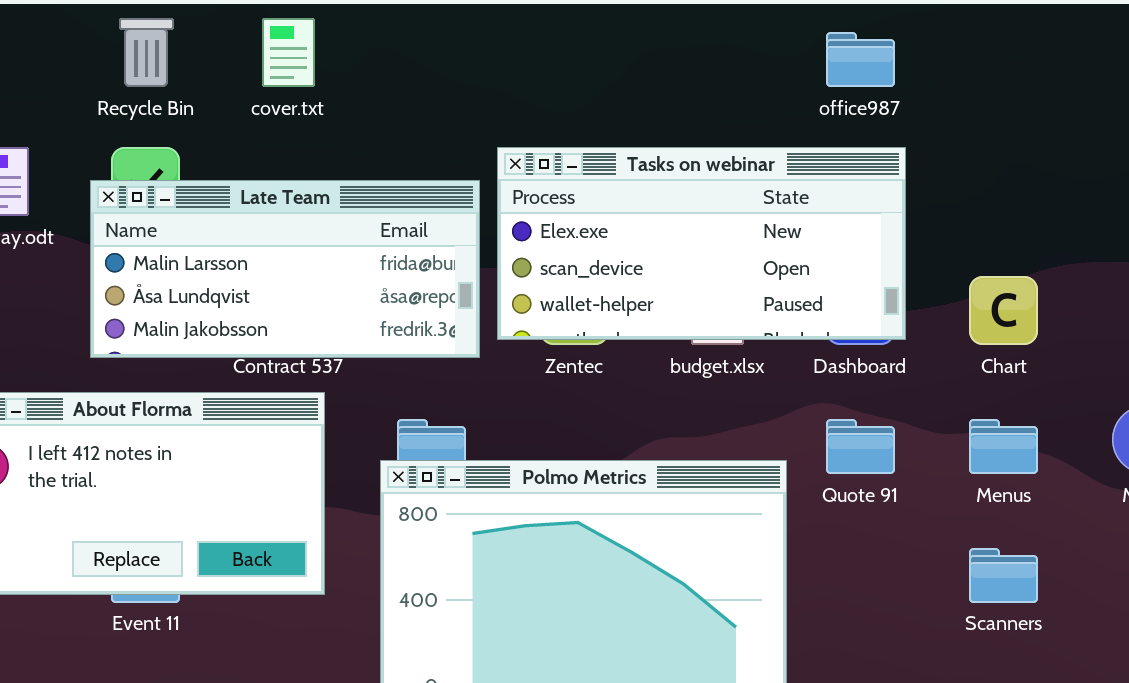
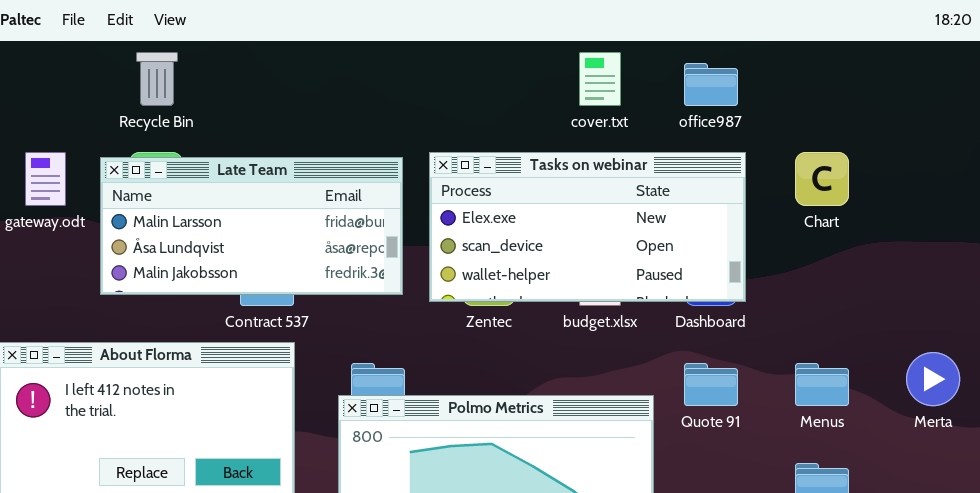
cover.txt: [262,18,315,87] -> [579,52,621,106], moved
Late Team: [90,180,480,358] -> [100,157,403,295], moved
Chart: [969,276,1038,345] -> [795,152,849,206], moved

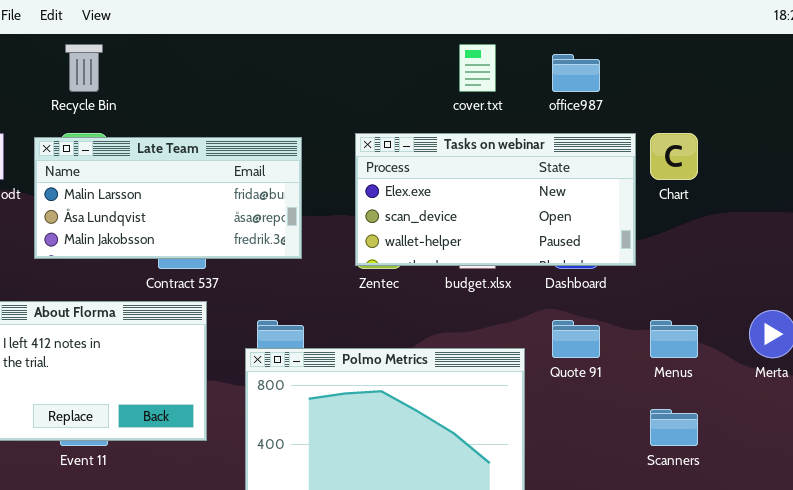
Tasks on webinar: [429,152,746,302] -> [355,133,636,266], moved

